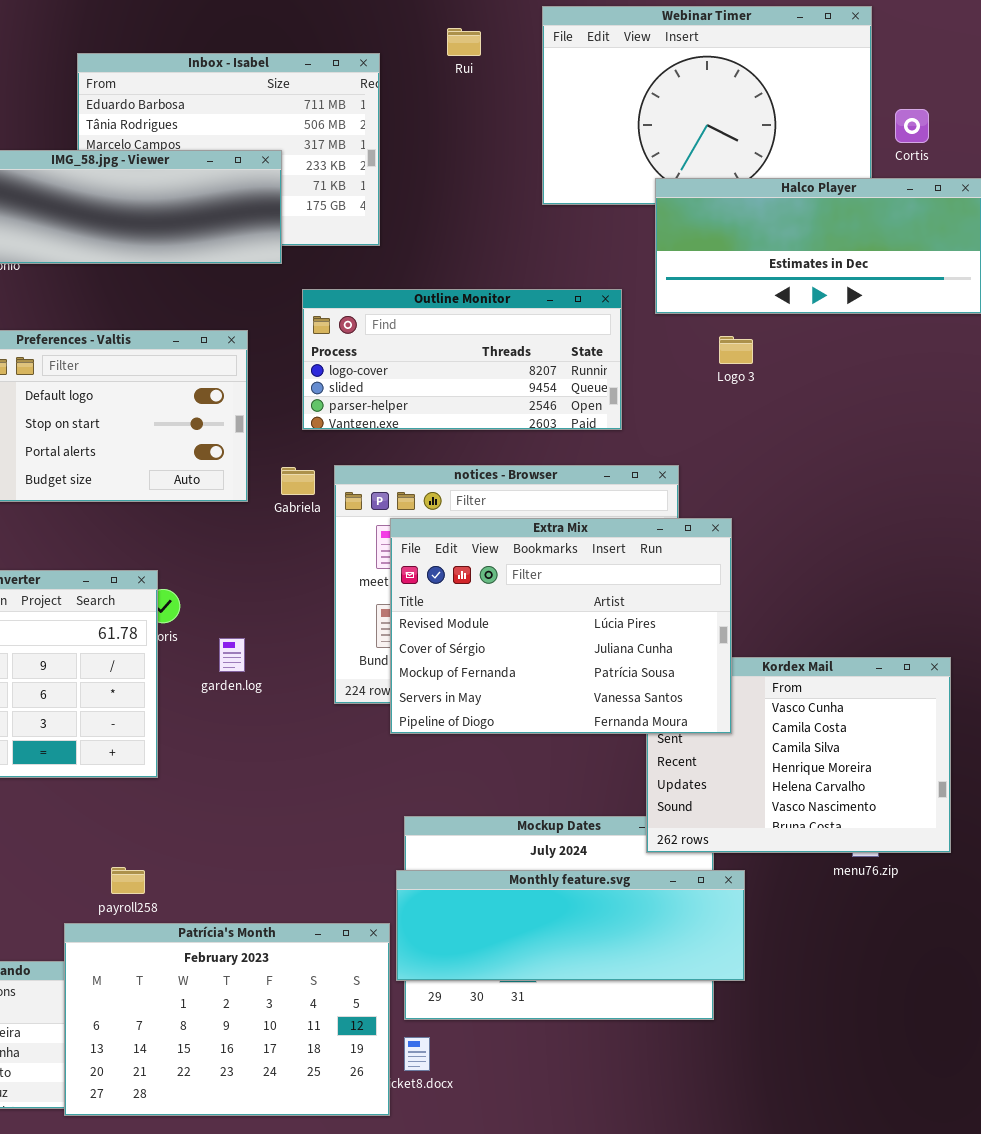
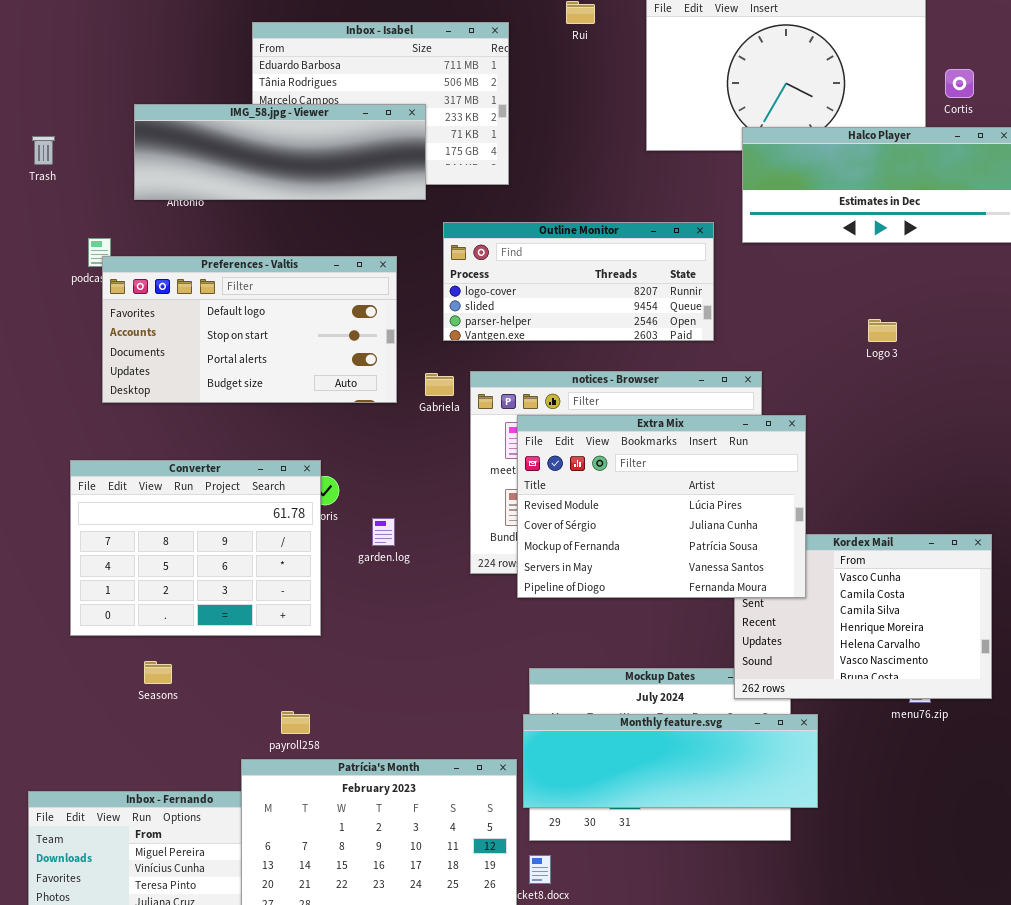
Logo 3: [719,336,753,364] -> [868,319,897,342], moved

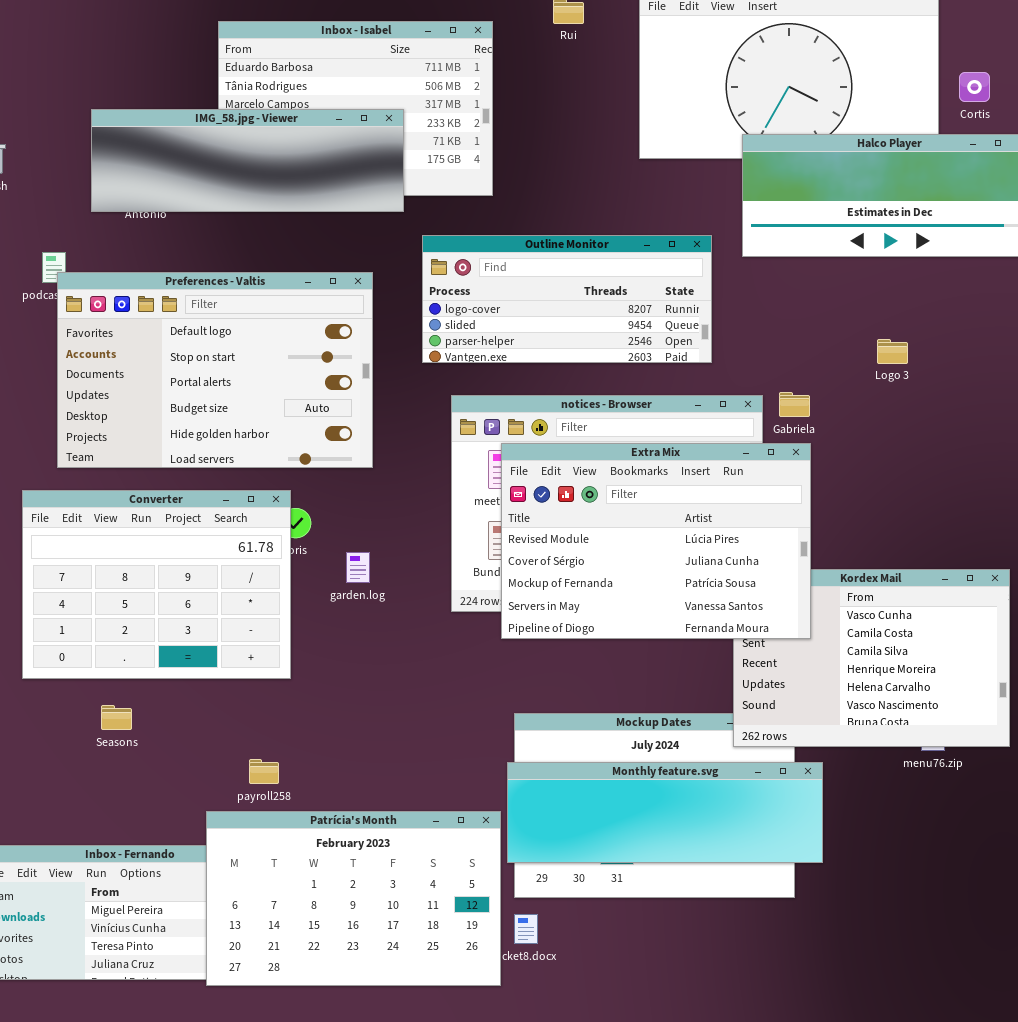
Preferences - Valtis: [102,256,397,403] -> [57,272,373,468], resized
Gabriela: [425,373,454,396] -> [779,392,810,417], moved

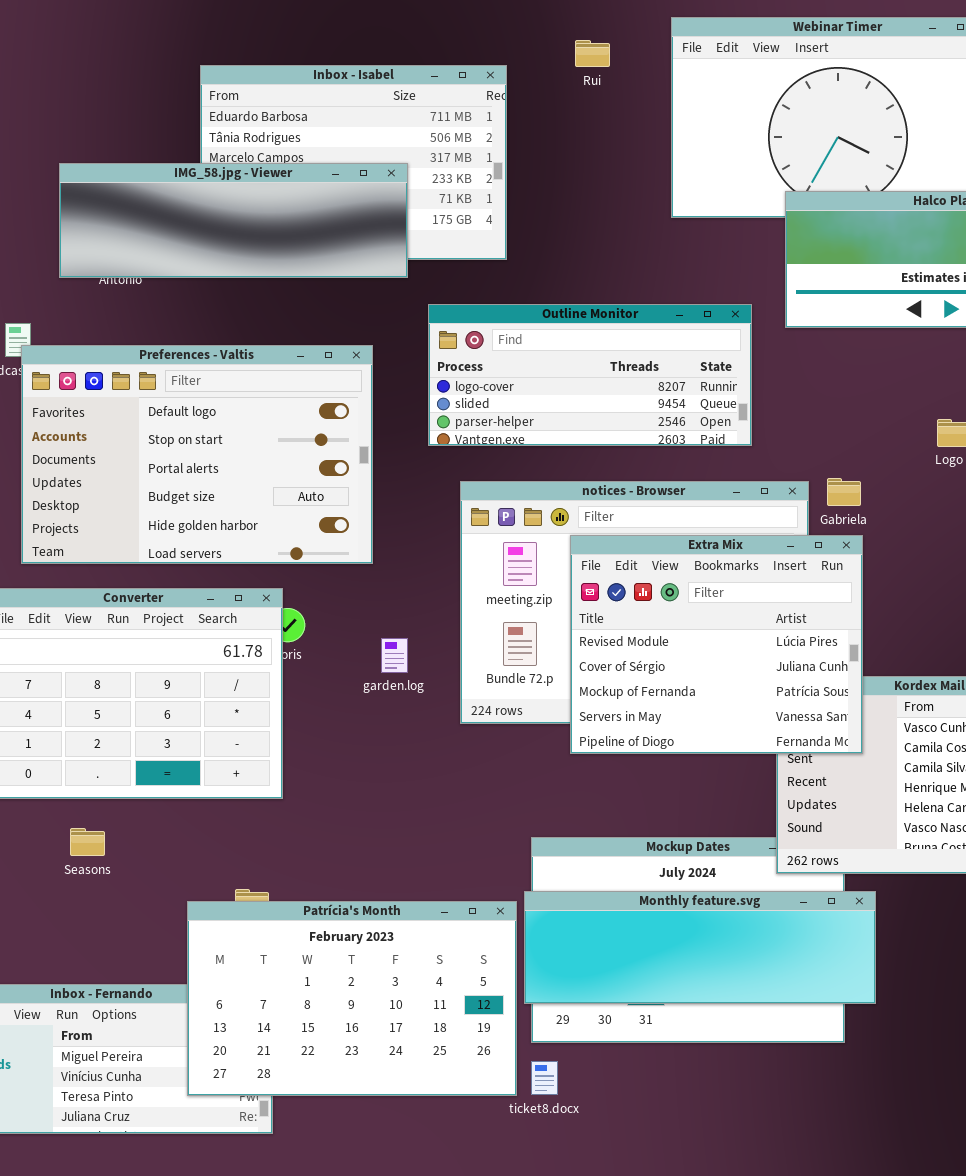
Extra Mix: [501,443,811,639] -> [570,535,863,754], resized
garden.log: [346,552,370,583] -> [381,638,408,673], moved
Patrícia's Month: [206,811,501,986] -> [187,901,517,1096], moved

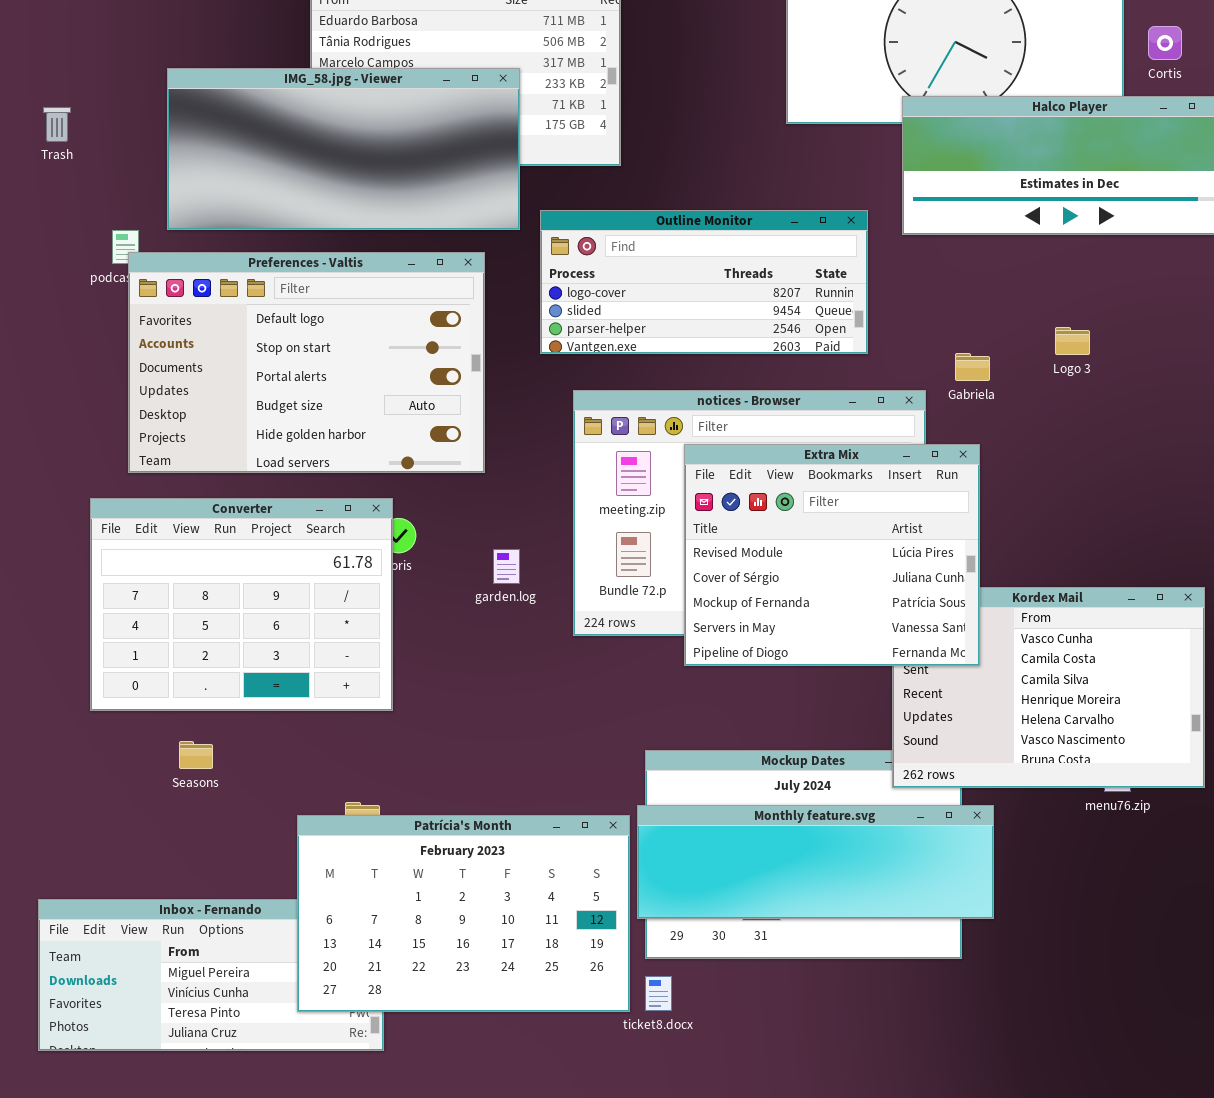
IMG_58.jpg - Viewer: [59,163,408,278] -> [167,68,520,230], resized
Gabriela: [827,478,861,506] -> [955,353,990,381], moved

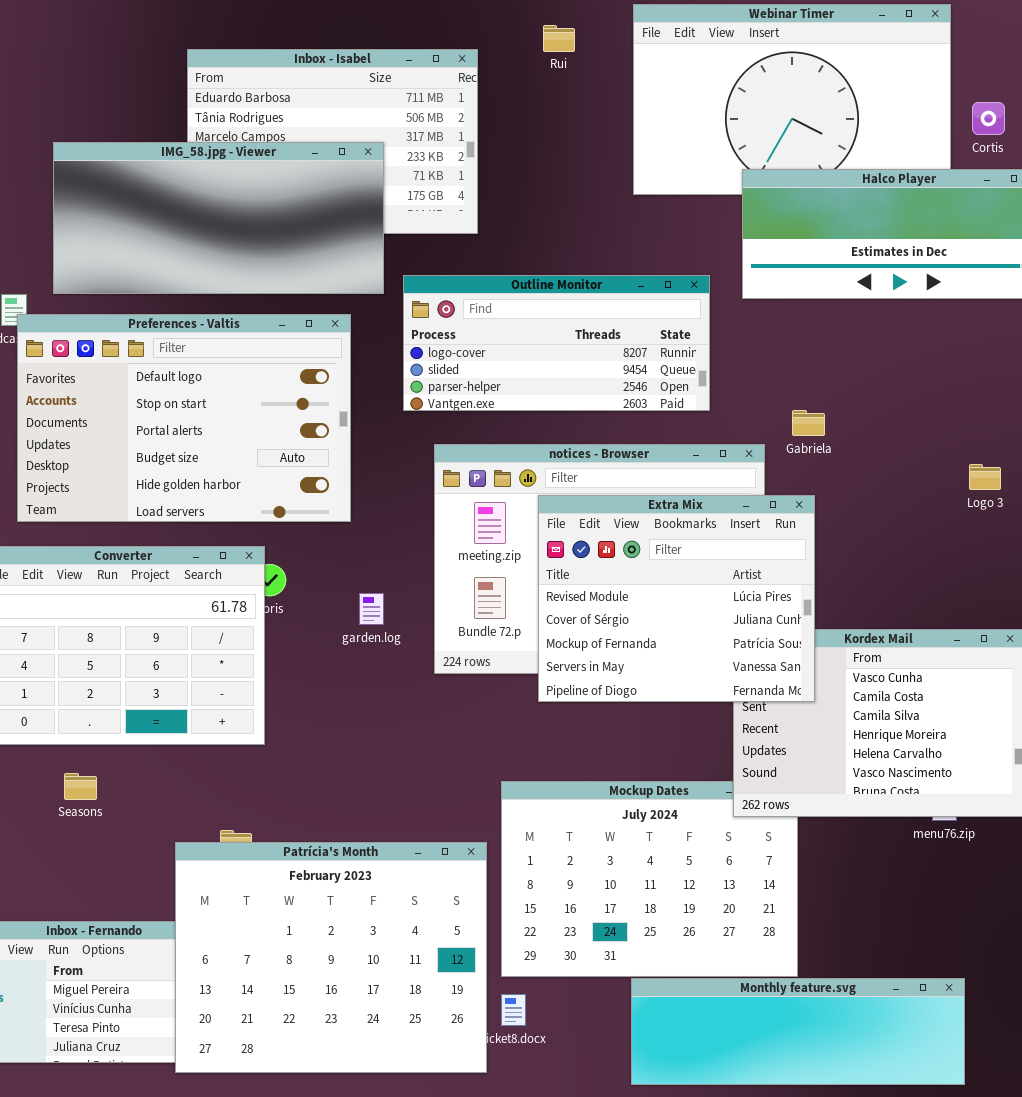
Logo 3: [1055,327,1090,355] -> [969,464,1001,490], moved
Monthly feature.svg: [637,805,994,919] -> [631,978,965,1085], moved
Patrícia's Month: [297,815,630,1012] -> [175,842,487,1073], resized

